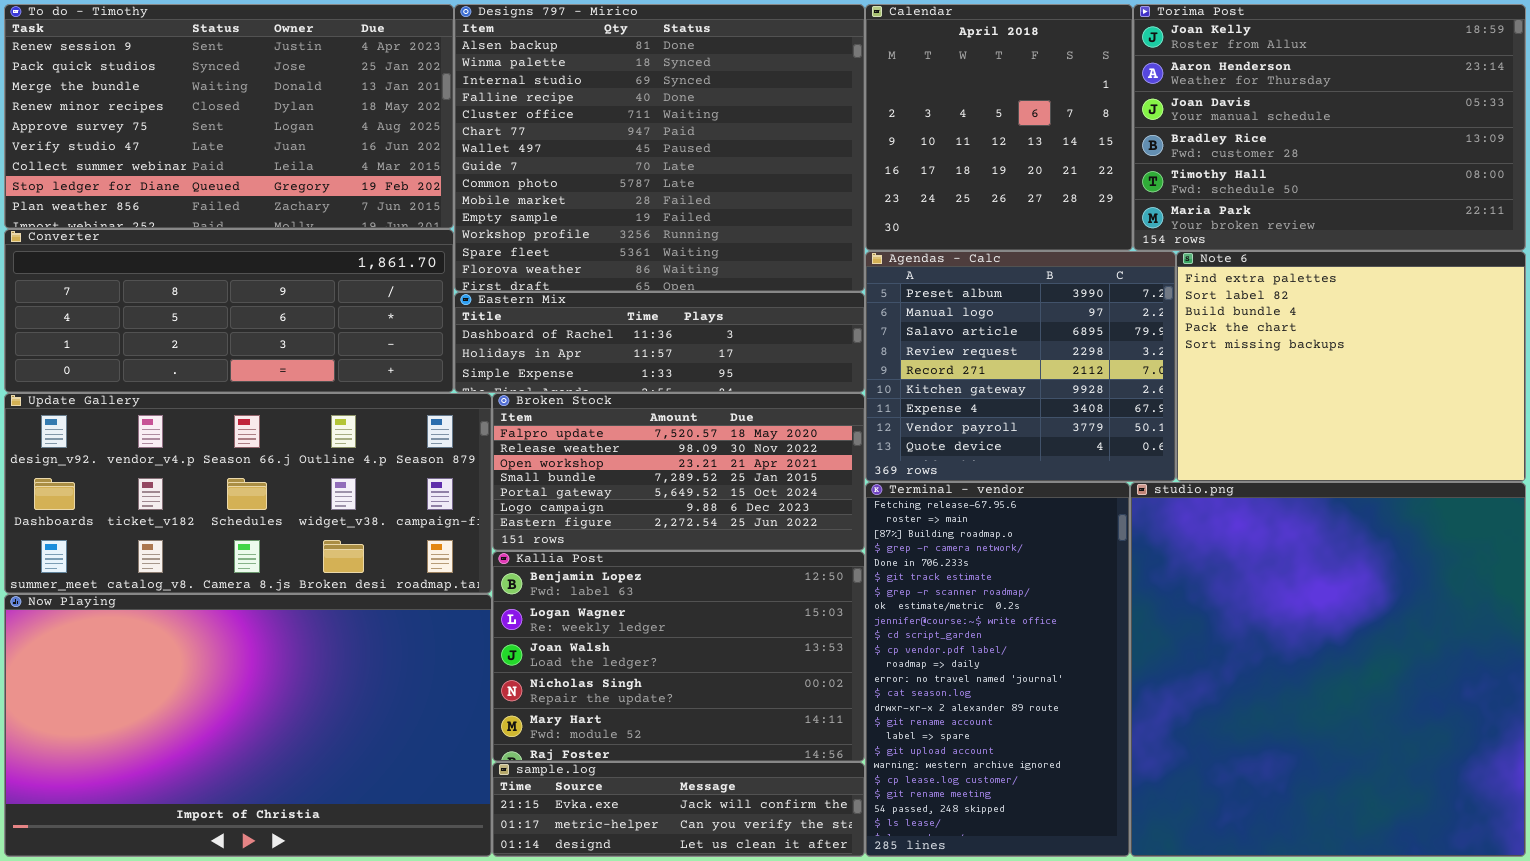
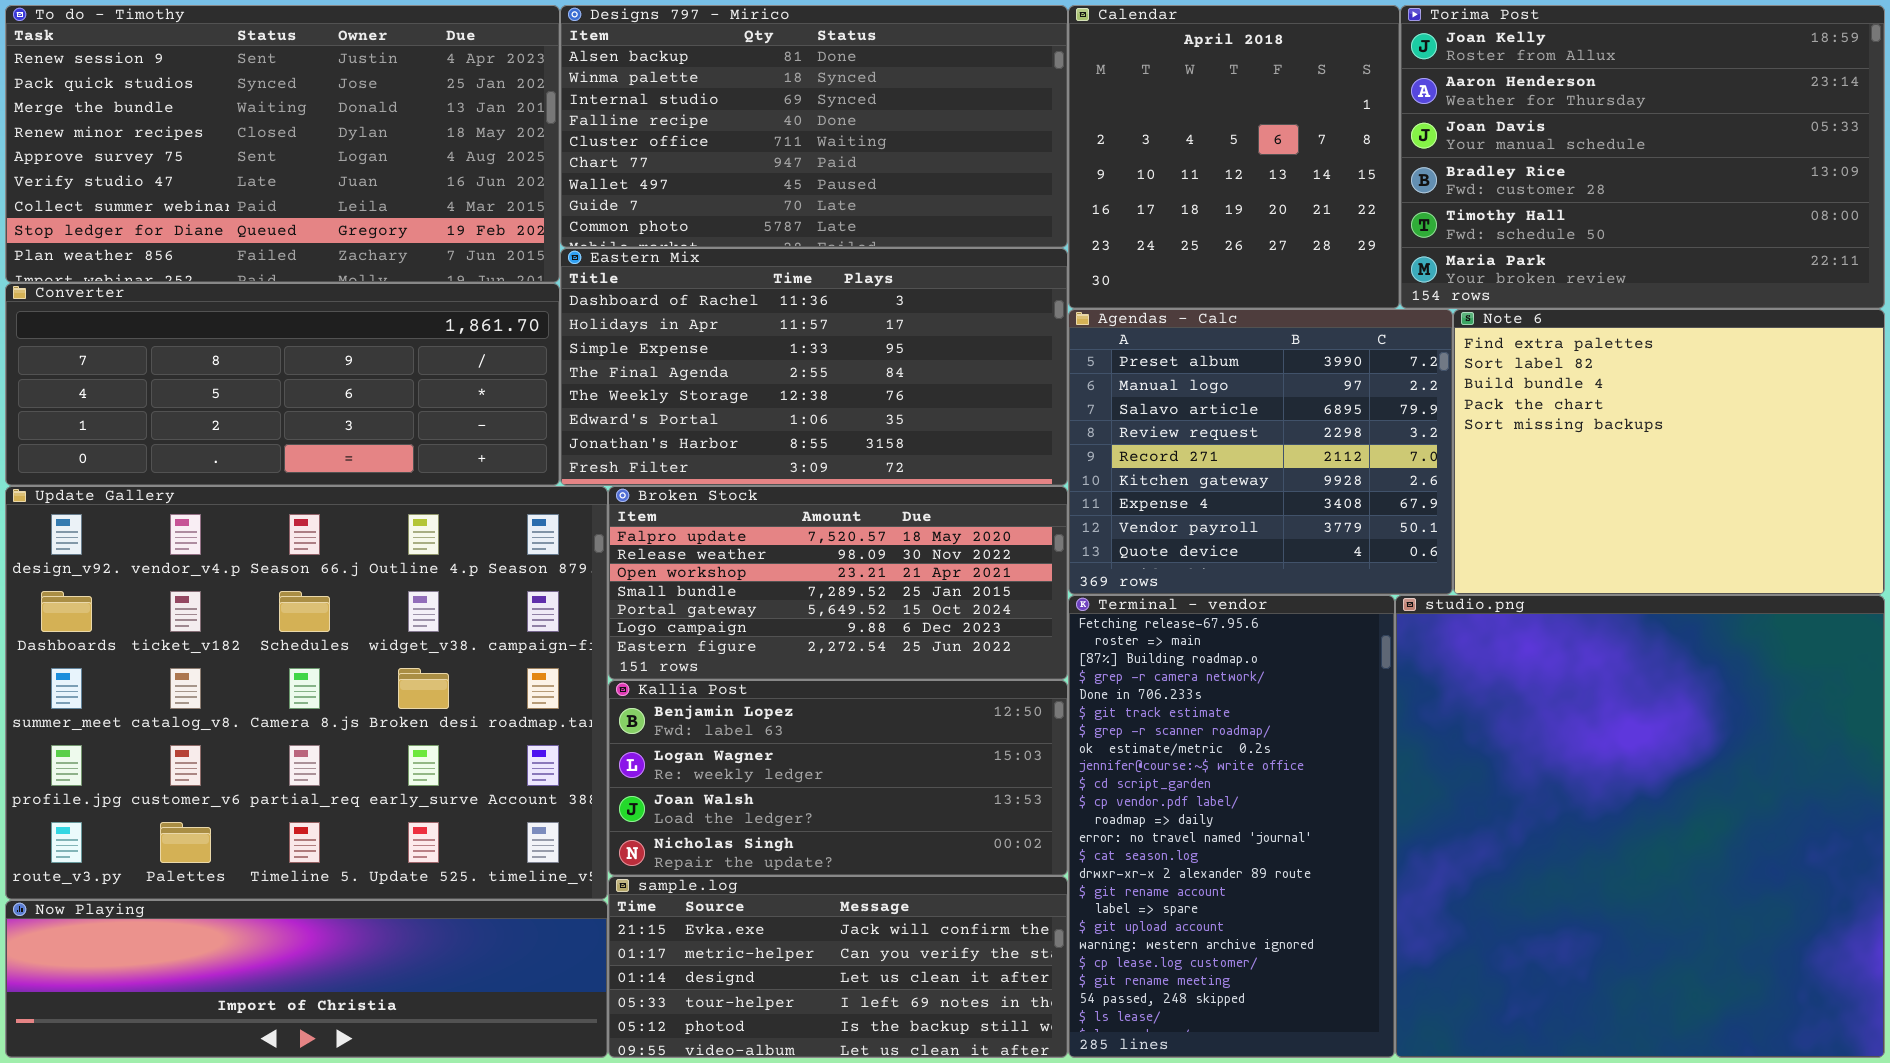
Designs 797 - Mirico: [454,4,865,292] -> [560,5,1068,248], resized
Eastern Mix: [454,292,865,393] -> [560,248,1068,486], resized
Update Gallery: [4,393,492,594] -> [5,486,608,900], resized
Kallia Post: [492,551,865,762] -> [608,680,1068,876], resized
Now Playing: [4,594,492,857] -> [5,900,608,1058], resized
sample.log: [492,762,865,857] -> [608,876,1068,1058], resized

